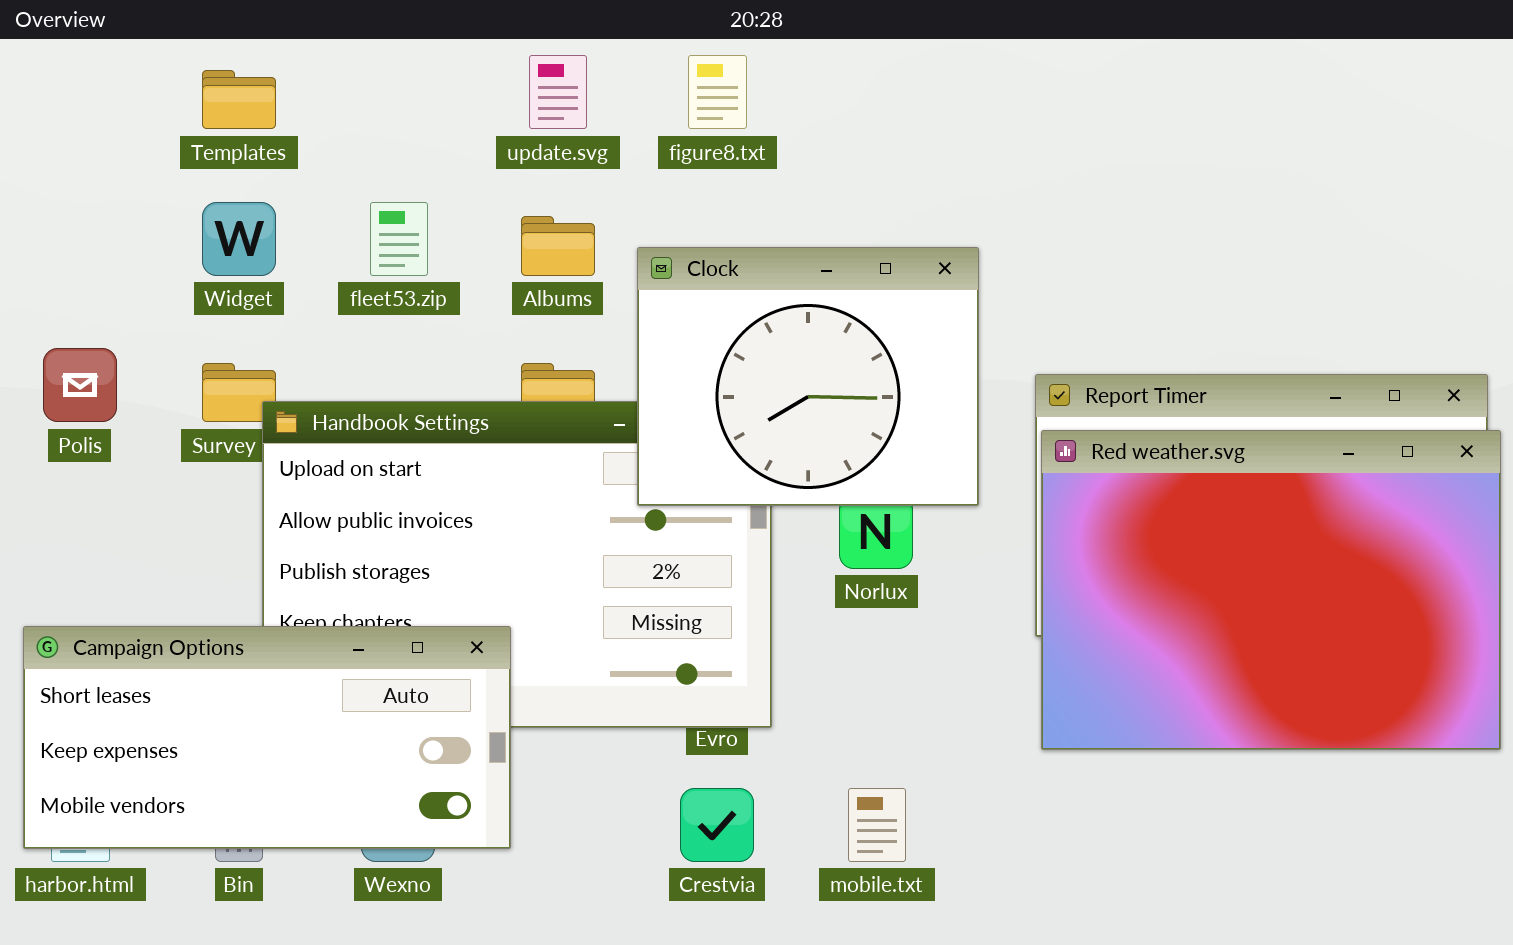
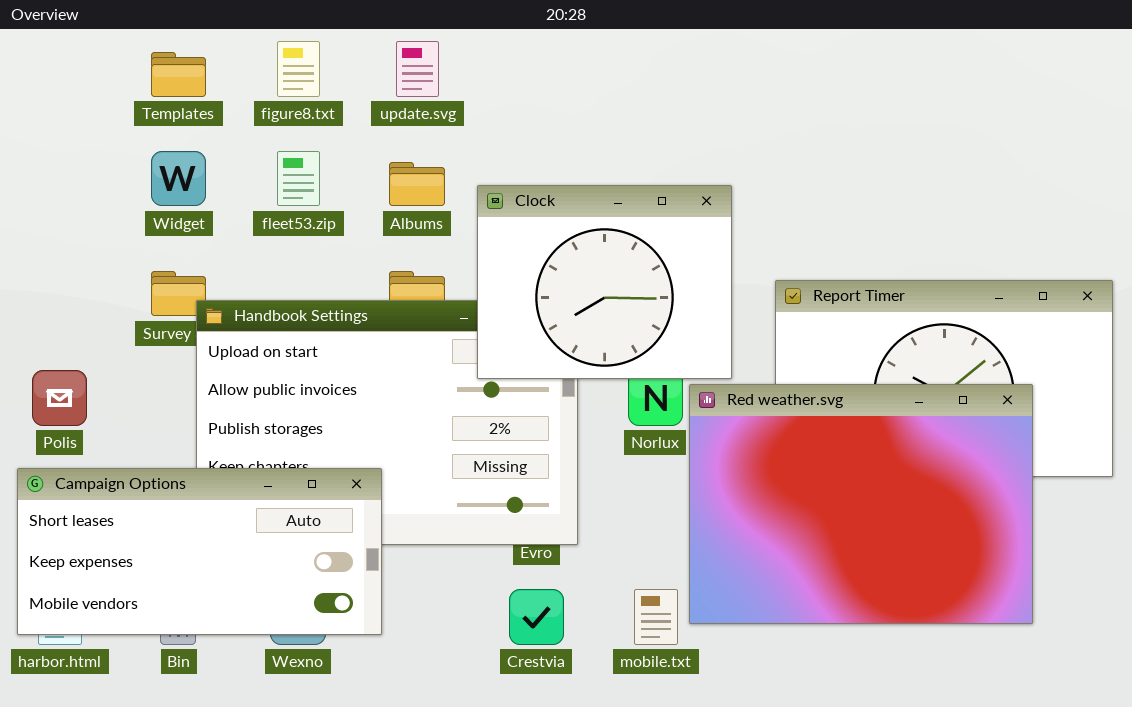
figure8.txt: [688,55,747,129] -> [277,41,320,97], moved
Polis: [43,348,117,422] -> [32,370,87,426], moved
Red weather.svg: [1041,430,1501,750] -> [689,384,1033,624], moved

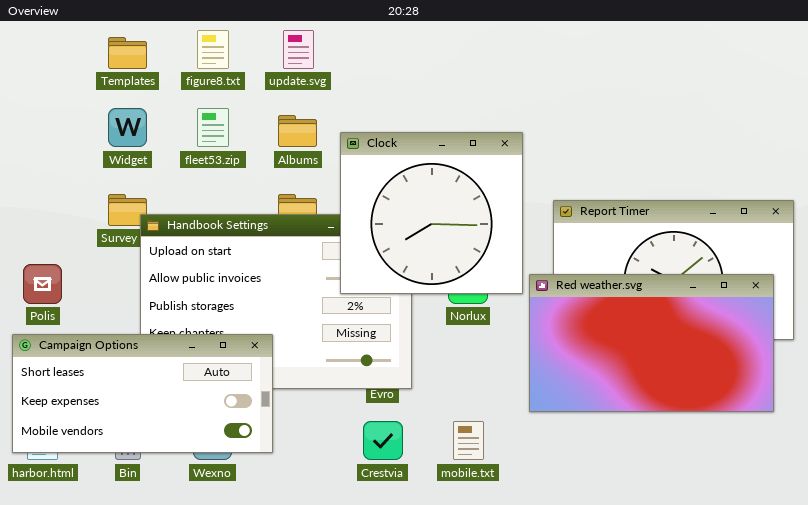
Clock: [477,185,732,379] -> [340,132,523,294], resized
Red weather.svg: [689,384,1033,624] -> [529,274,774,412], moved, resized

